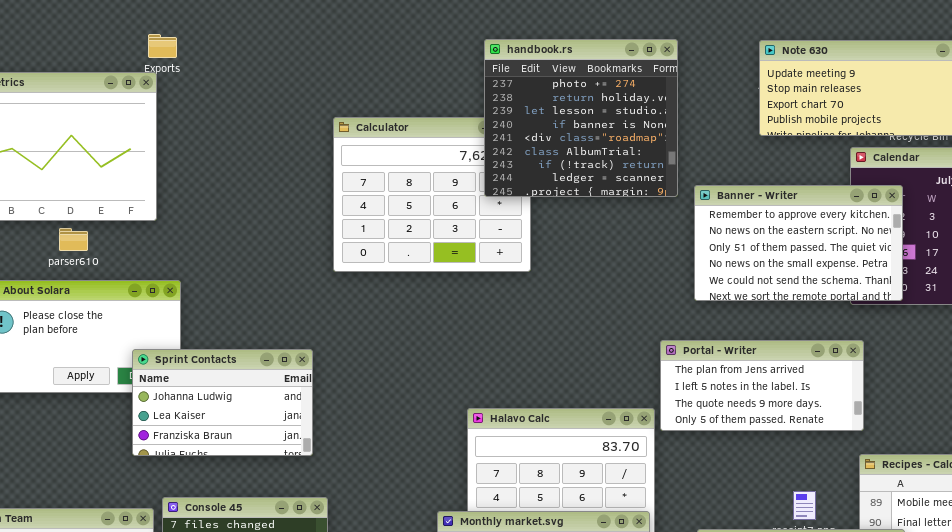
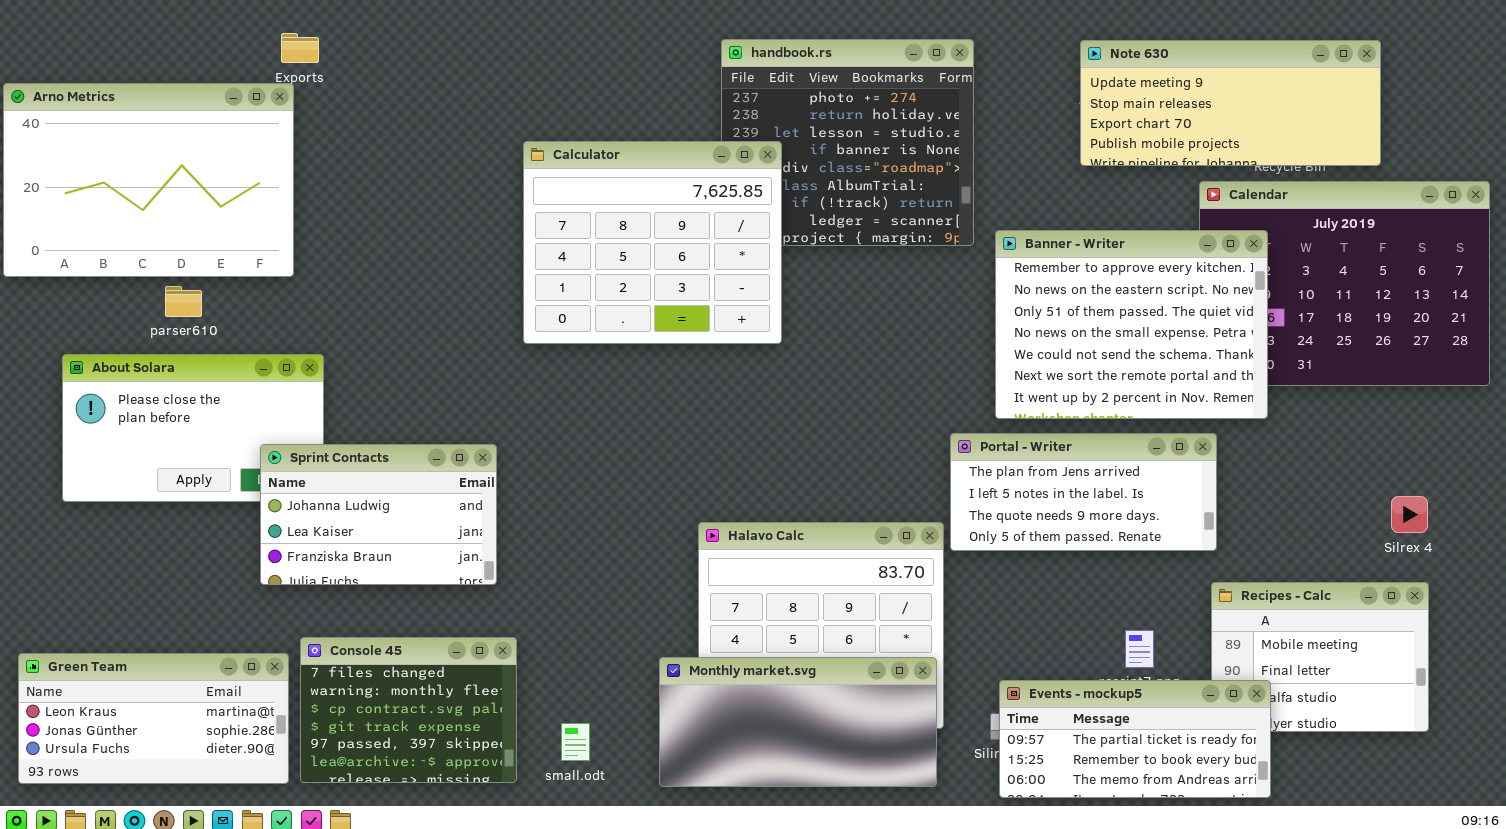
Calculator: [333,117,531,272] -> [523,141,782,344], raised
Banner - Writer: [694,185,903,301] -> [995,230,1268,419], resized

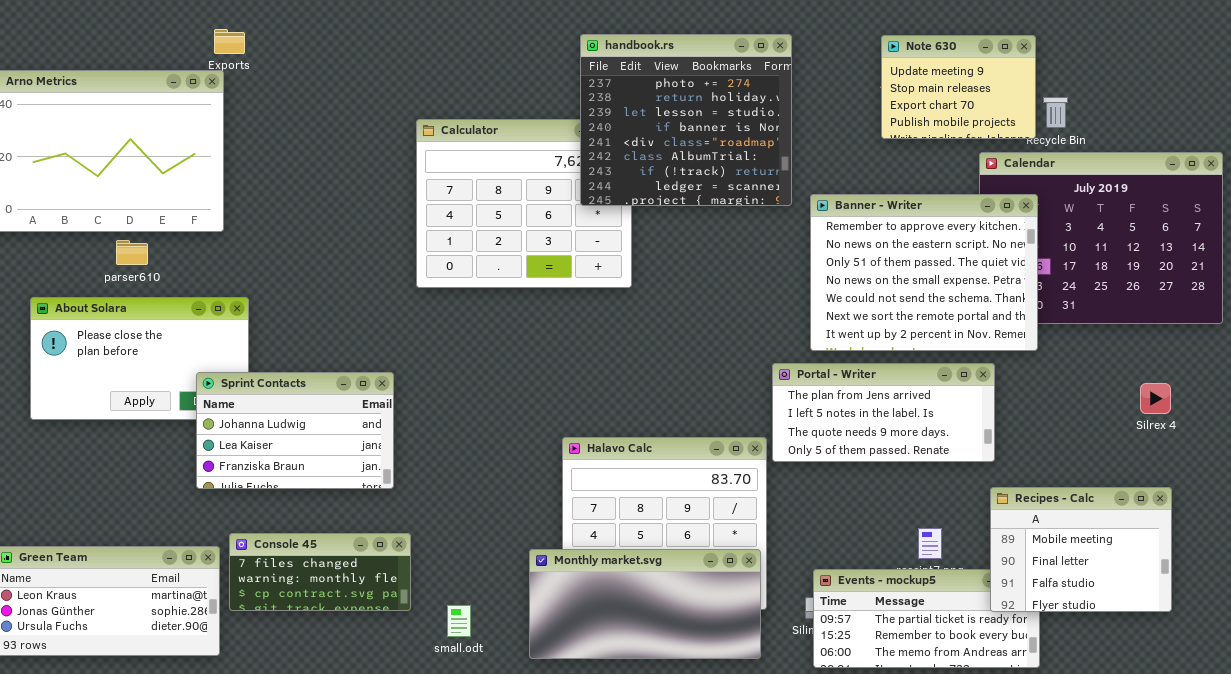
handbook.rs: [721,39,974,246] -> [580,34,792,206], raised
Note 630: [1080,40,1381,166] -> [881,35,1036,139], resized
Silrex 4: [1391,496,1428,533] -> [1140,383,1171,414], moved
Recipes - Calc: [1211,582,1429,732] -> [990,487,1172,612], raised
Console 45: [300,637,517,783] -> [229,533,411,611], resized

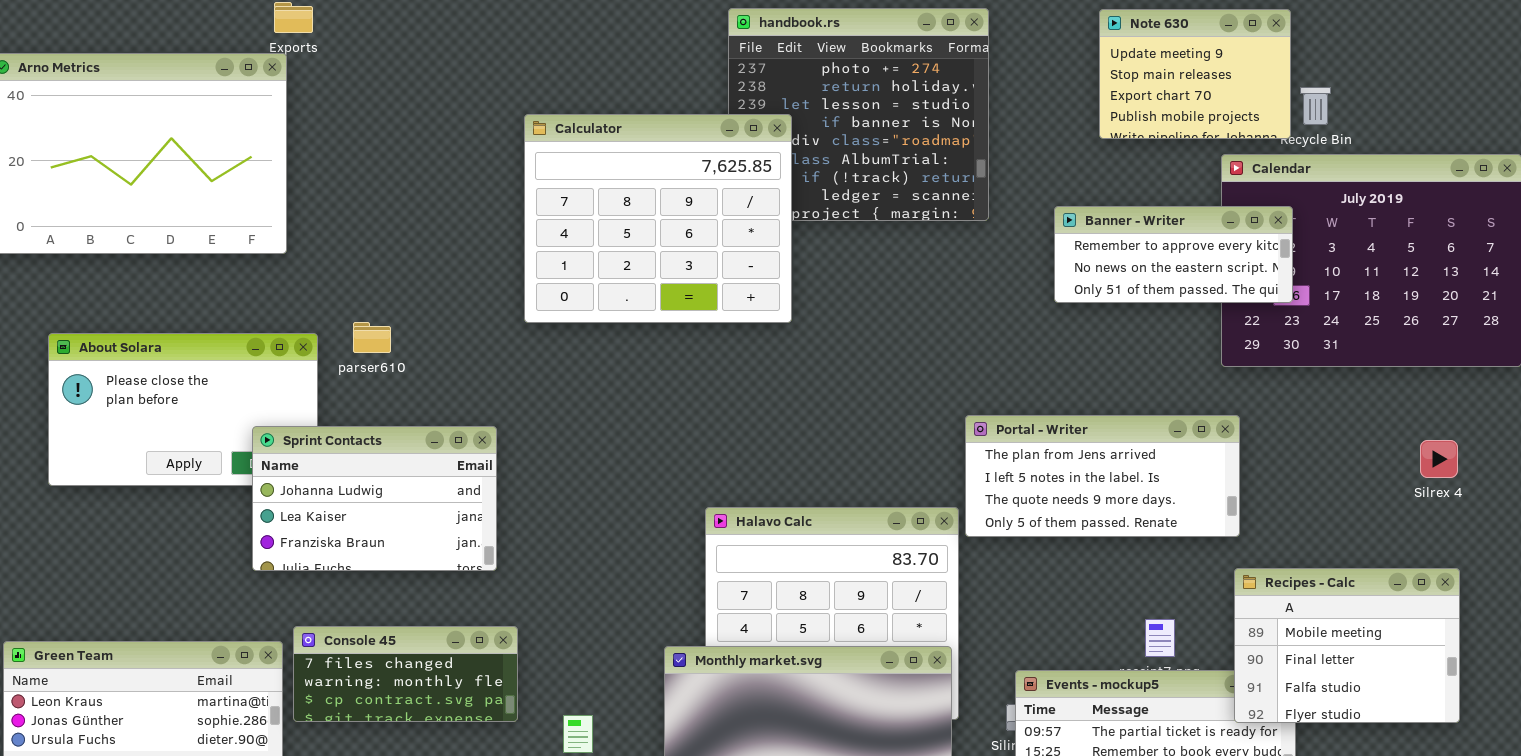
Calculator: [416,119,632,288] -> [524,114,792,323], raised
Banner - Writer: [810,194,1038,351] -> [1054,206,1293,303], resized
parser610: [116,240,148,265] -> [353,322,391,353], moved

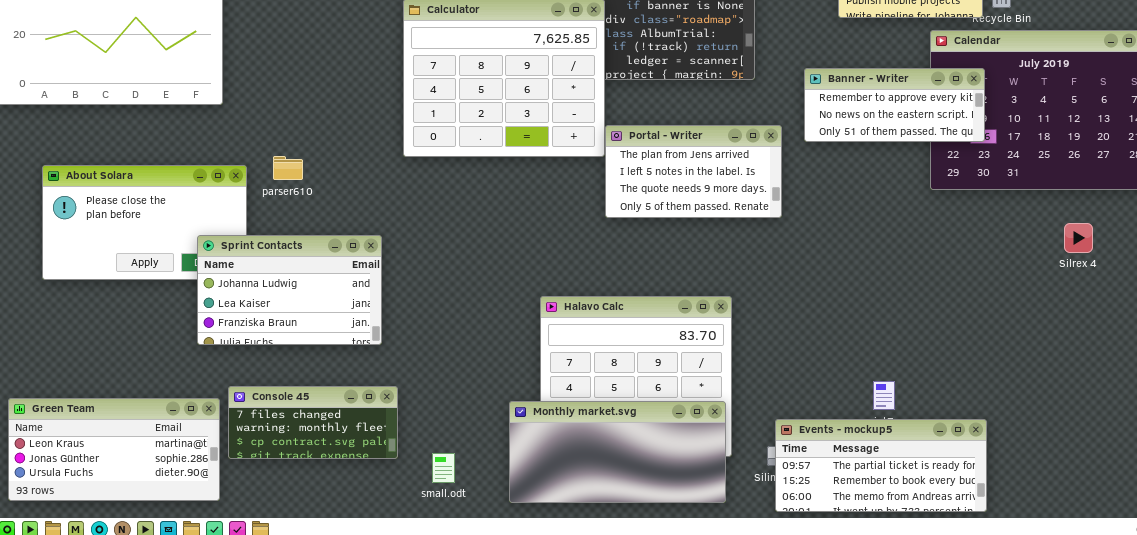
Portal - Writer: [965,415,1240,537] -> [605,125,782,218], moved, resized
Silrex 4: [1420,440,1458,478] -> [1064,223,1093,253], moved
Recipes - Calc: [1234,568,1460,723] -> none, closed

